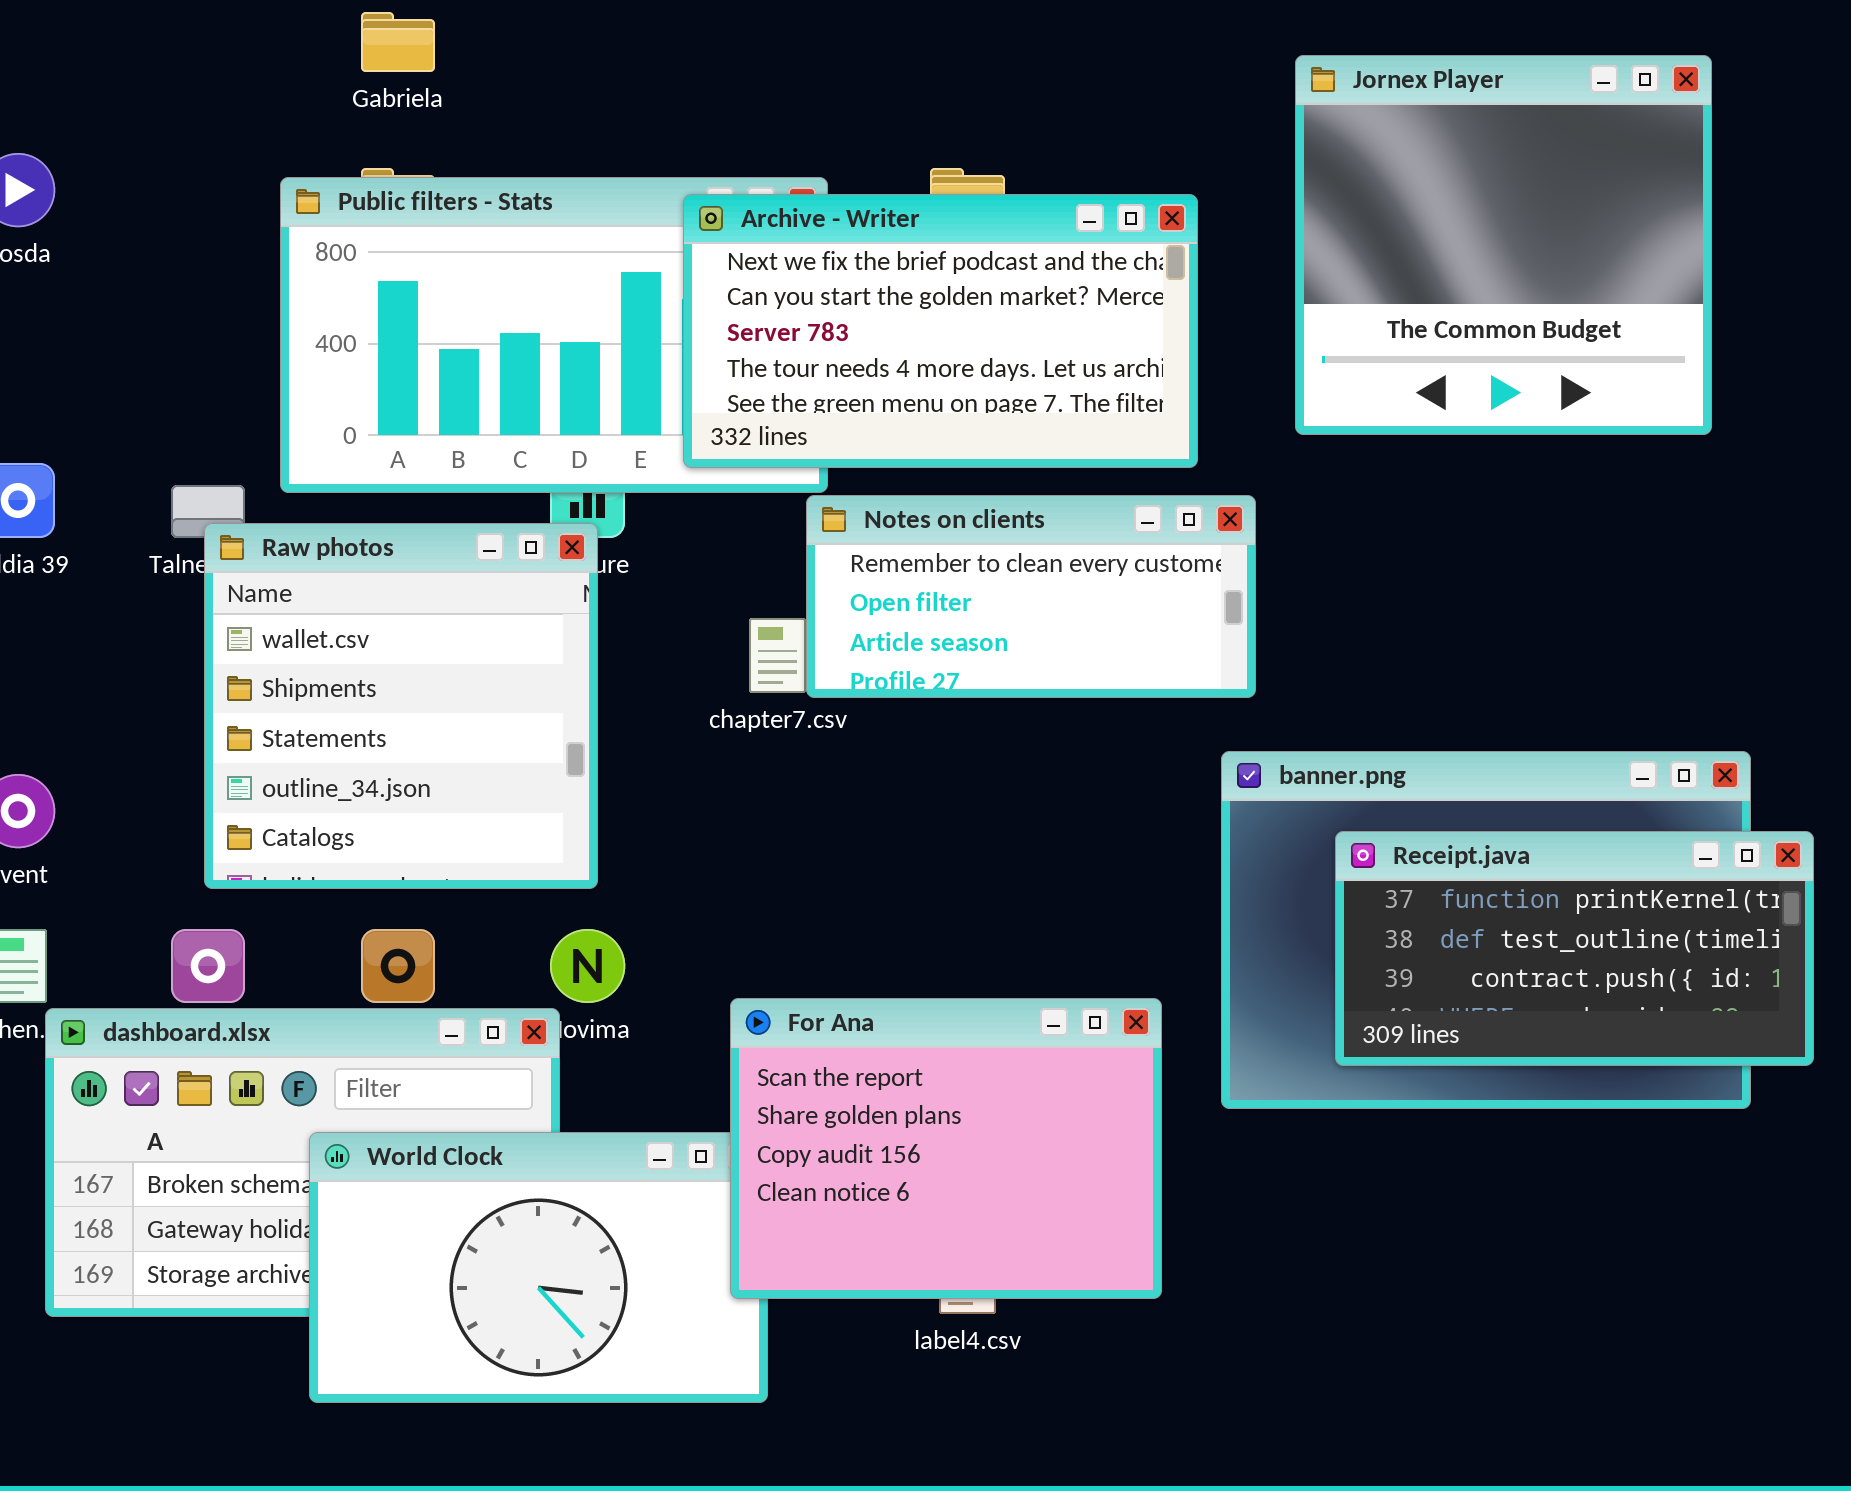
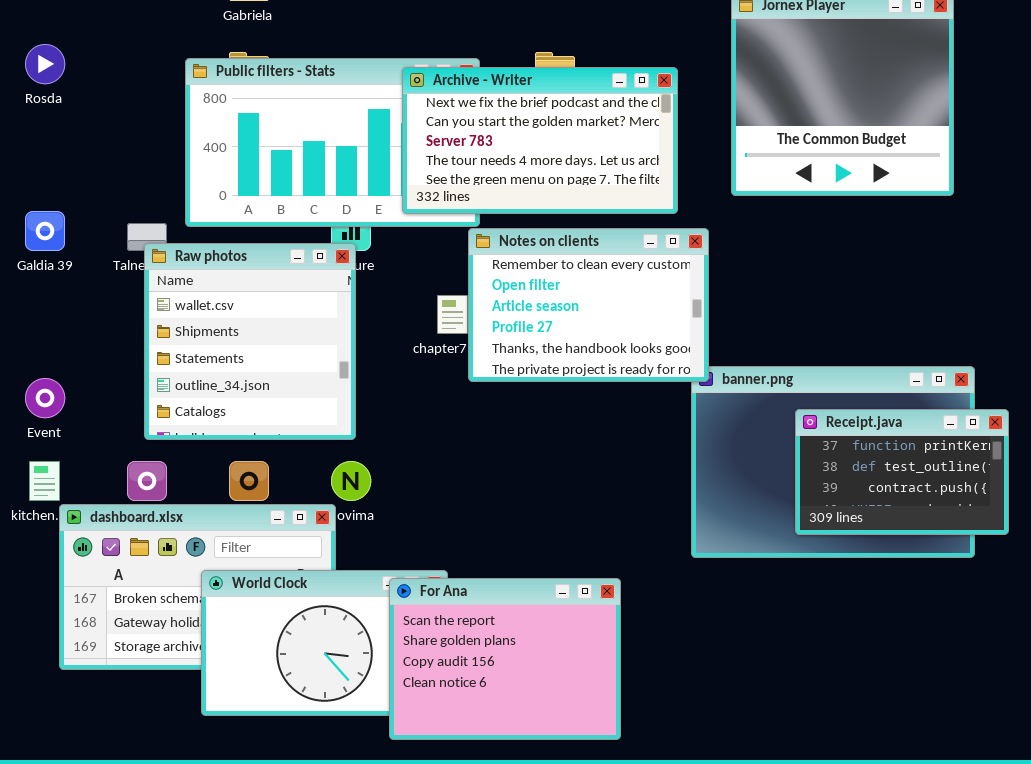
Notes on clients: [806,495,1256,698] -> [468,228,709,382], resized
Receipt.java: [1335,831,1814,1066] -> [795,409,1009,535], resized
For Ana: [730,998,1162,1299] -> [389,578,621,740], moved

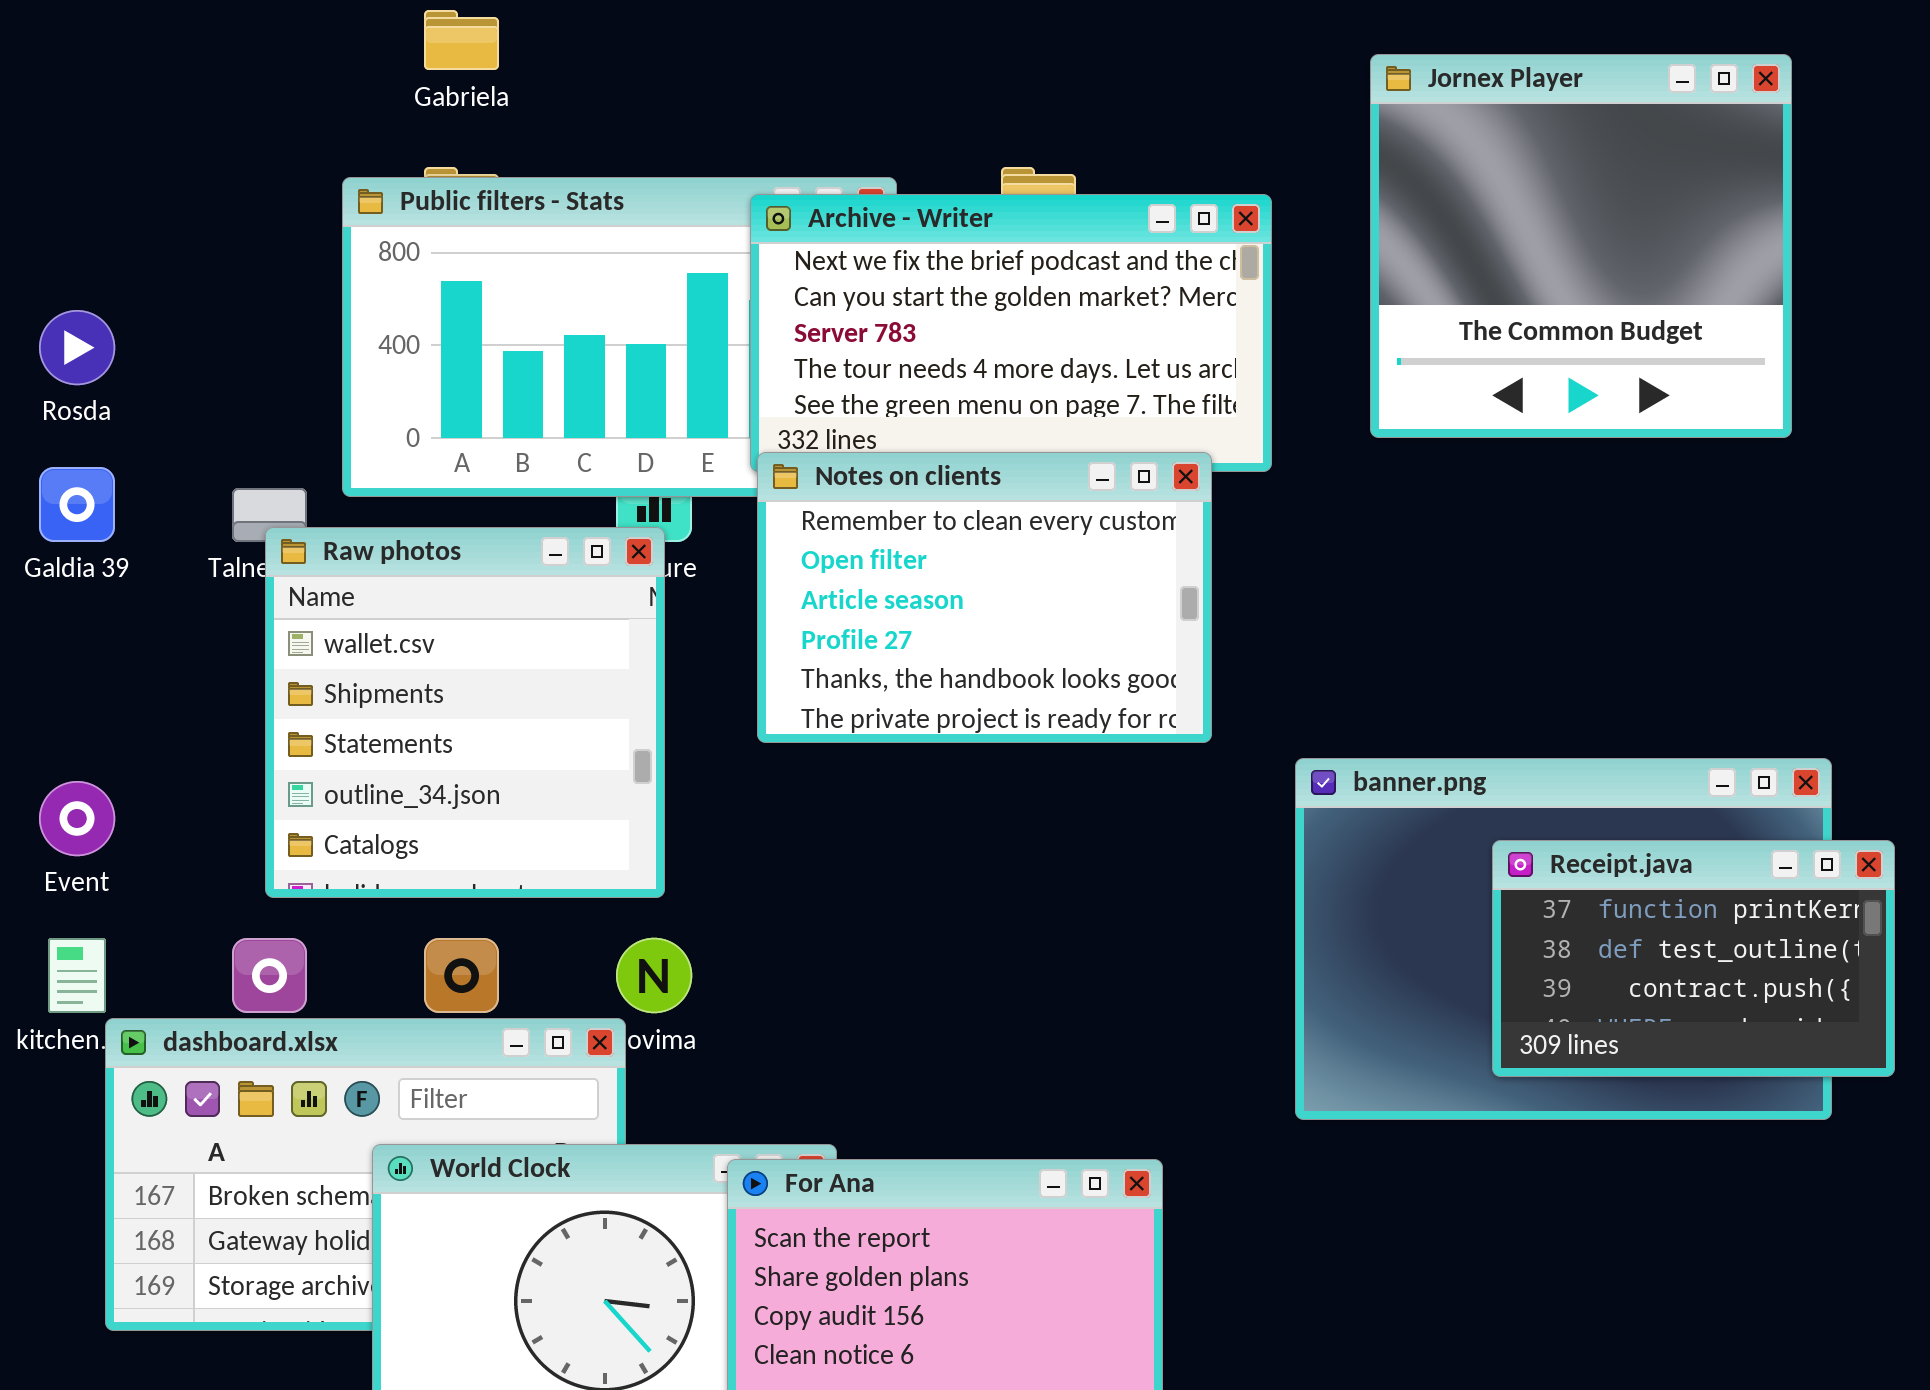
Rosda: [25,44,65,84] -> [39,310,115,385], moved
Notes on clients: [468,228,709,382] -> [757,452,1212,743], moved

